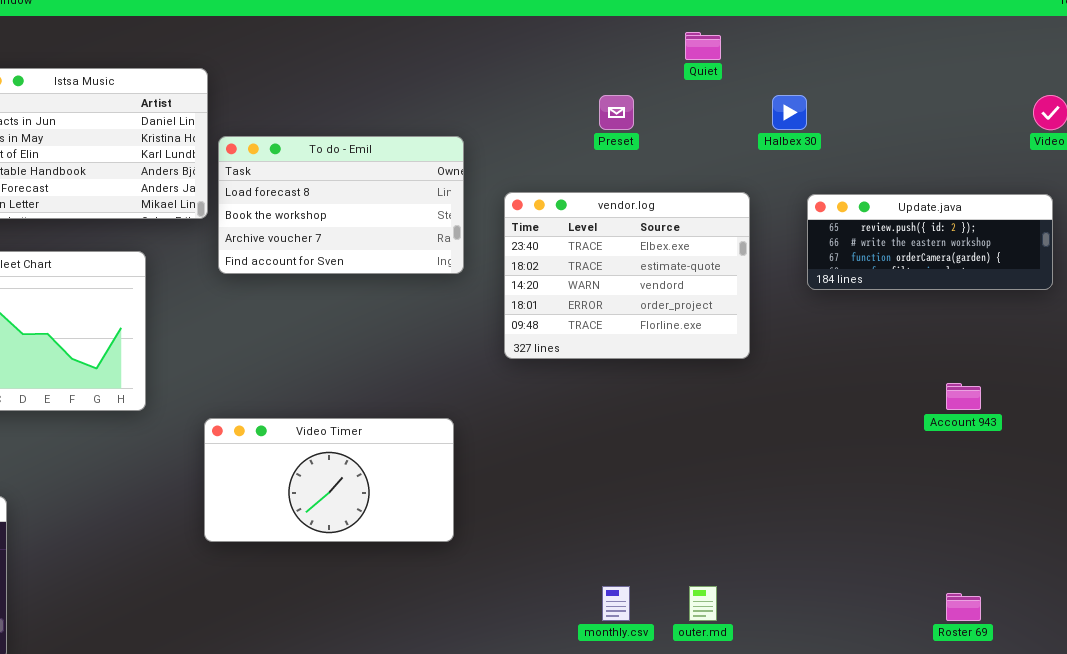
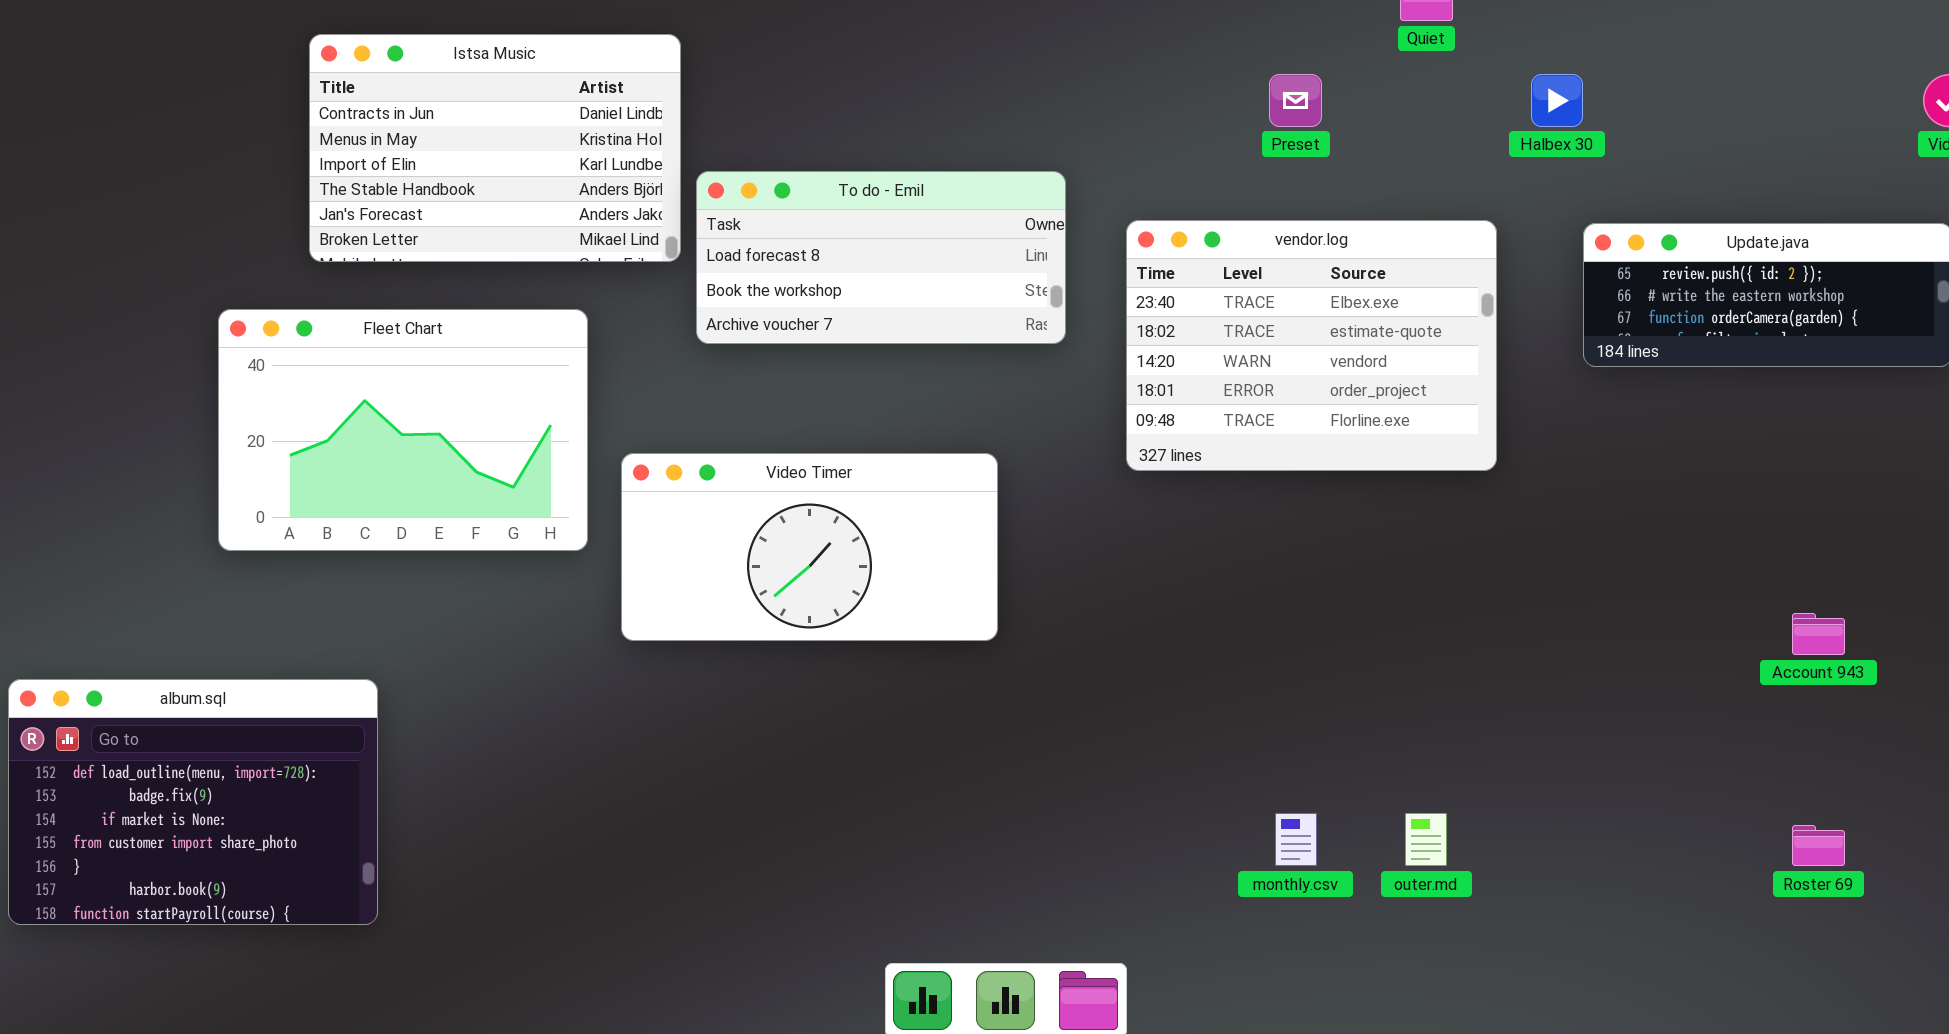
To do - Emil: [218,136,464,274] -> [696,171,1066,344], resized
Account 943: [946,383,981,410] -> [1792,613,1845,655], moved
Video Timer: [204,418,454,542] -> [621,453,998,641], moved

